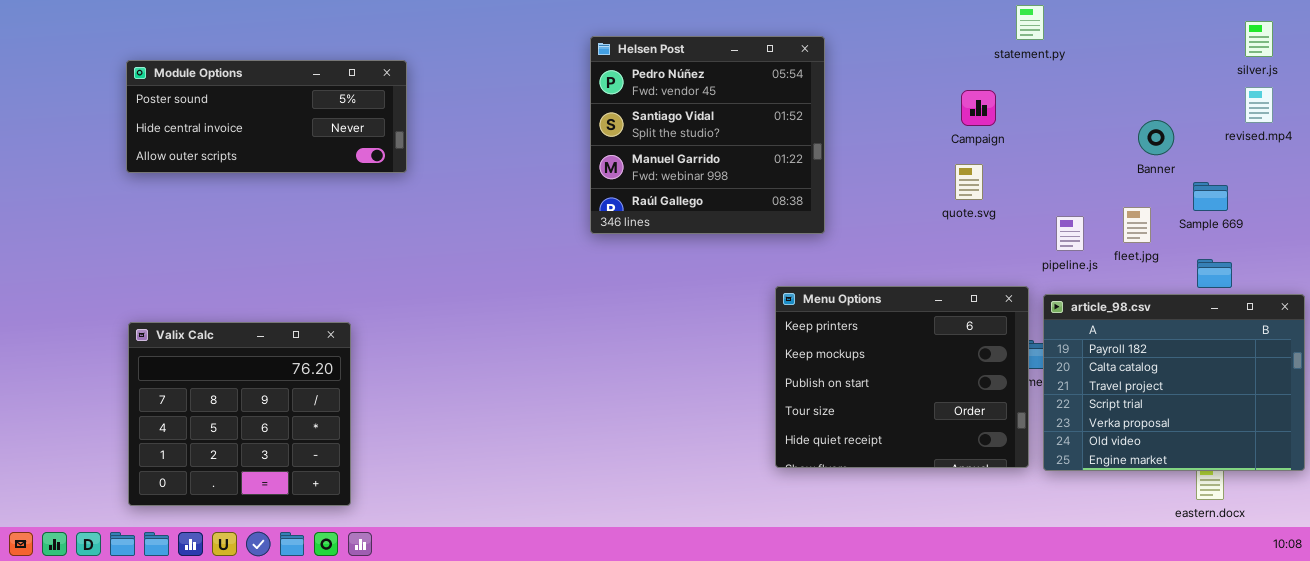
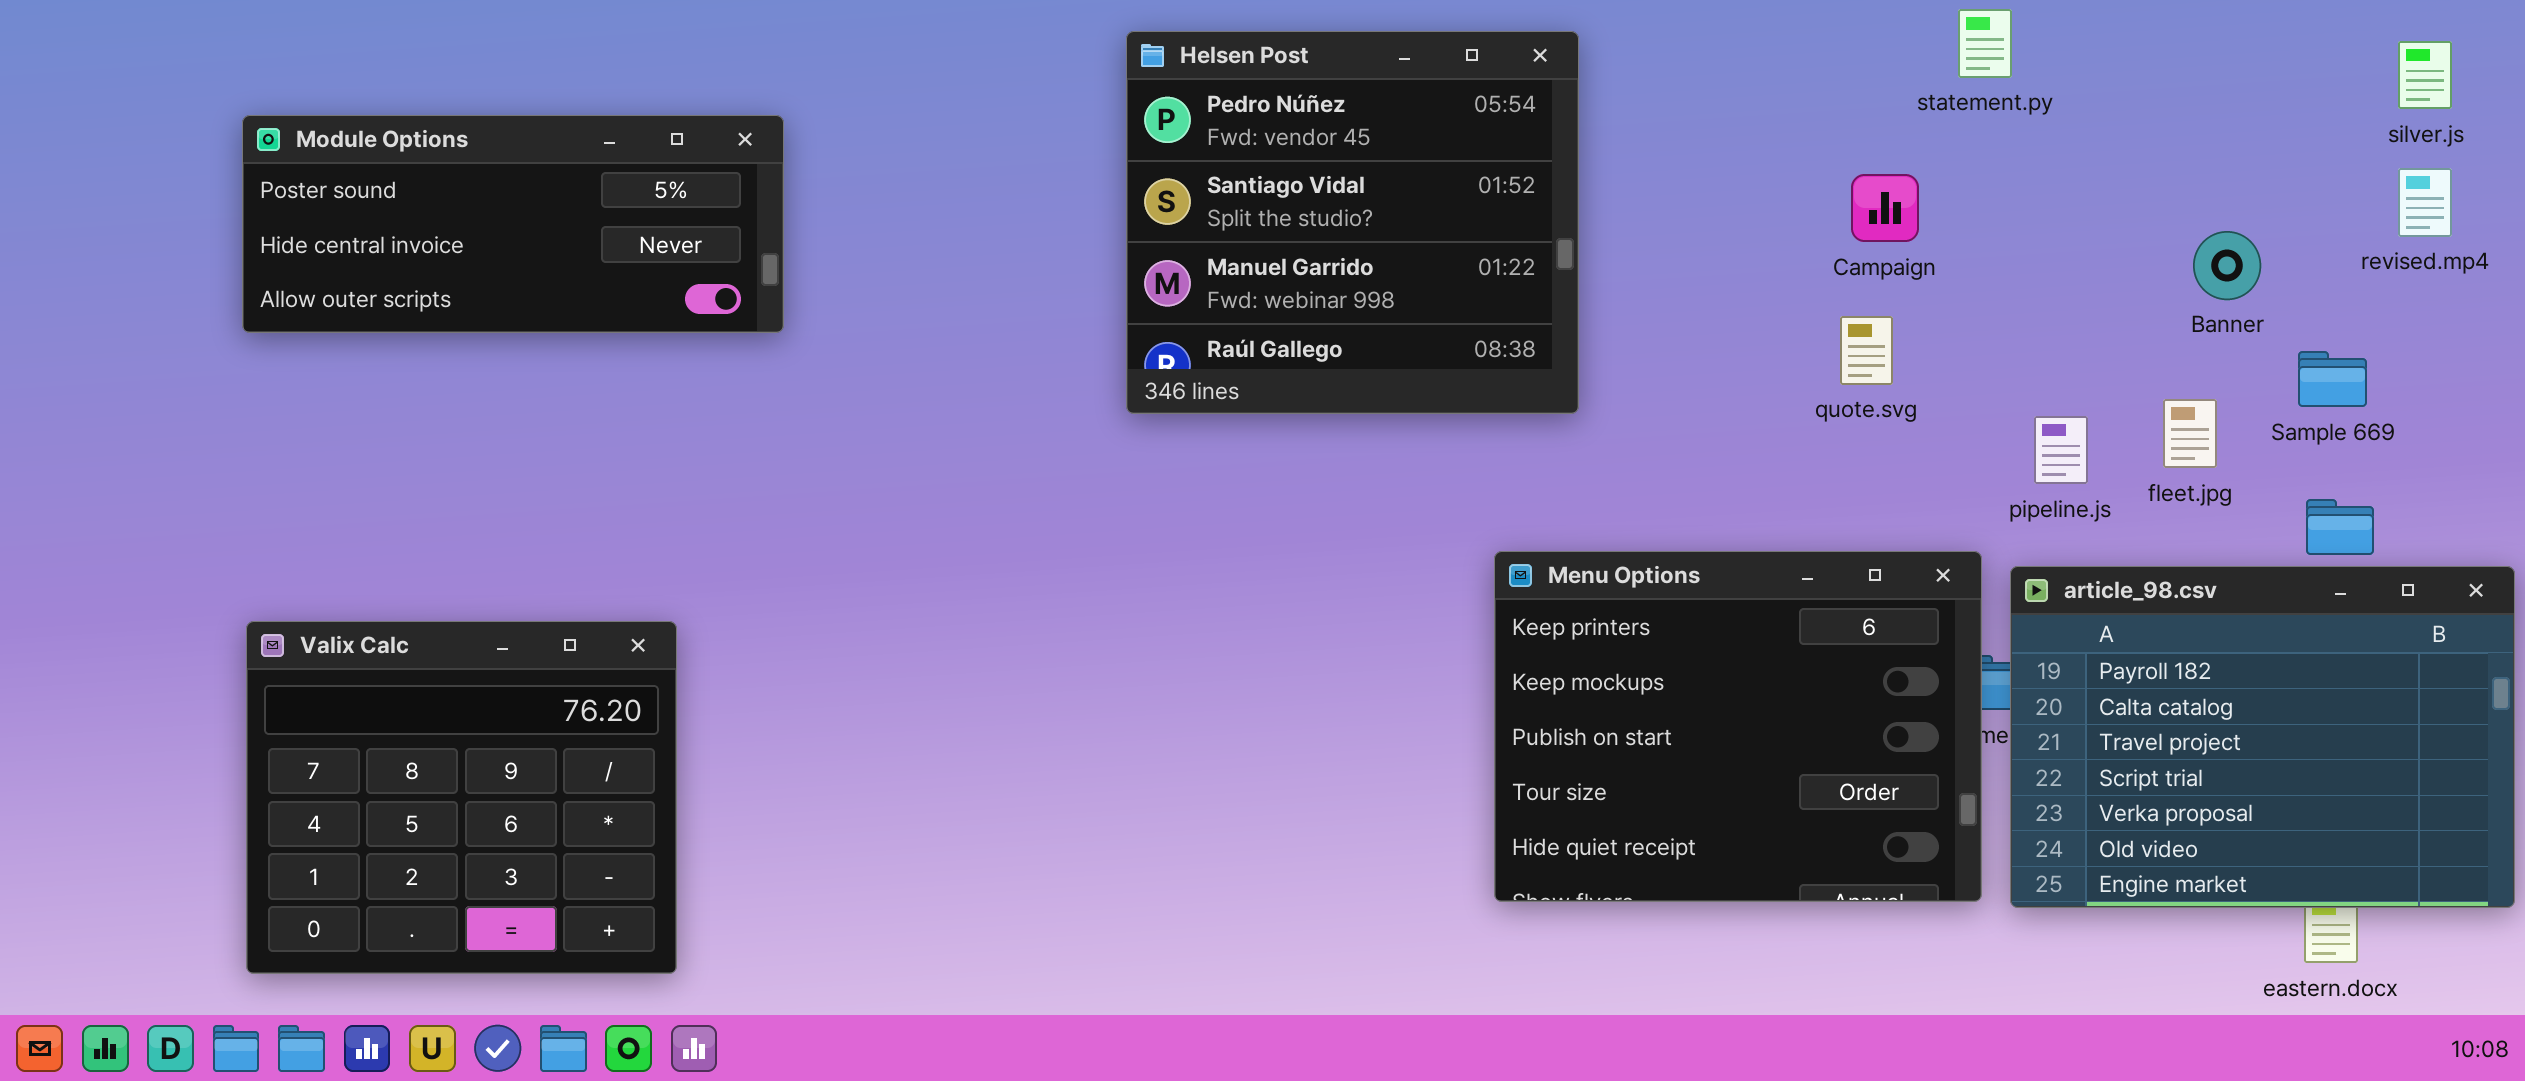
Helsen Post: [590,36,825,234] -> [1126,31,1579,414], moved

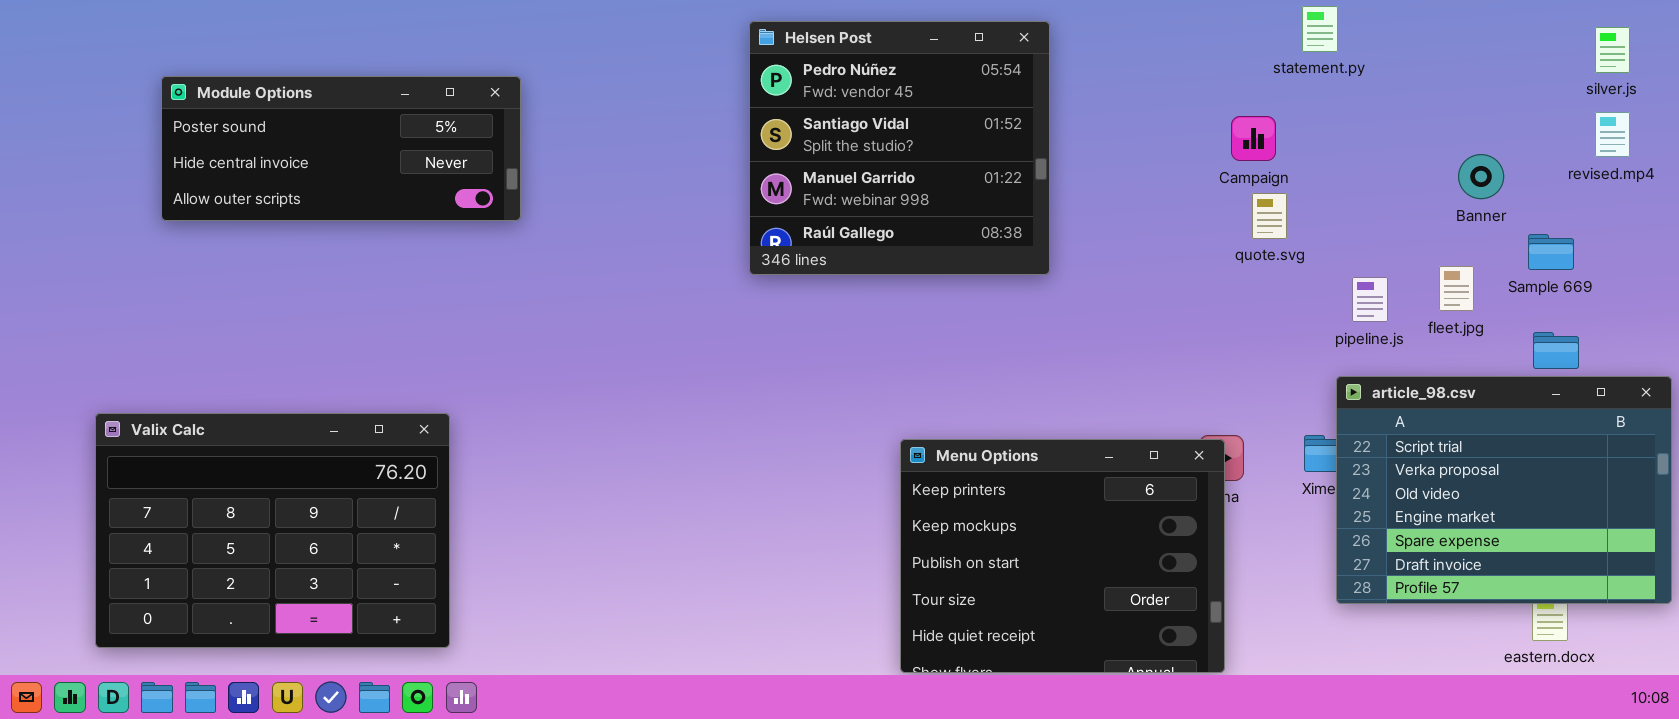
quote.svg: [1840,316,1893,385] -> [1252,193,1287,239], moved
Menu Options: [1494,551,1982,902] -> [900,439,1225,673], moved
article_98.csv: [2010,566,2515,908] -> [1336,376,1672,604], scrolled down 3 rows
Valix Calc: [246,621,677,974] -> [95,413,450,648], resized

